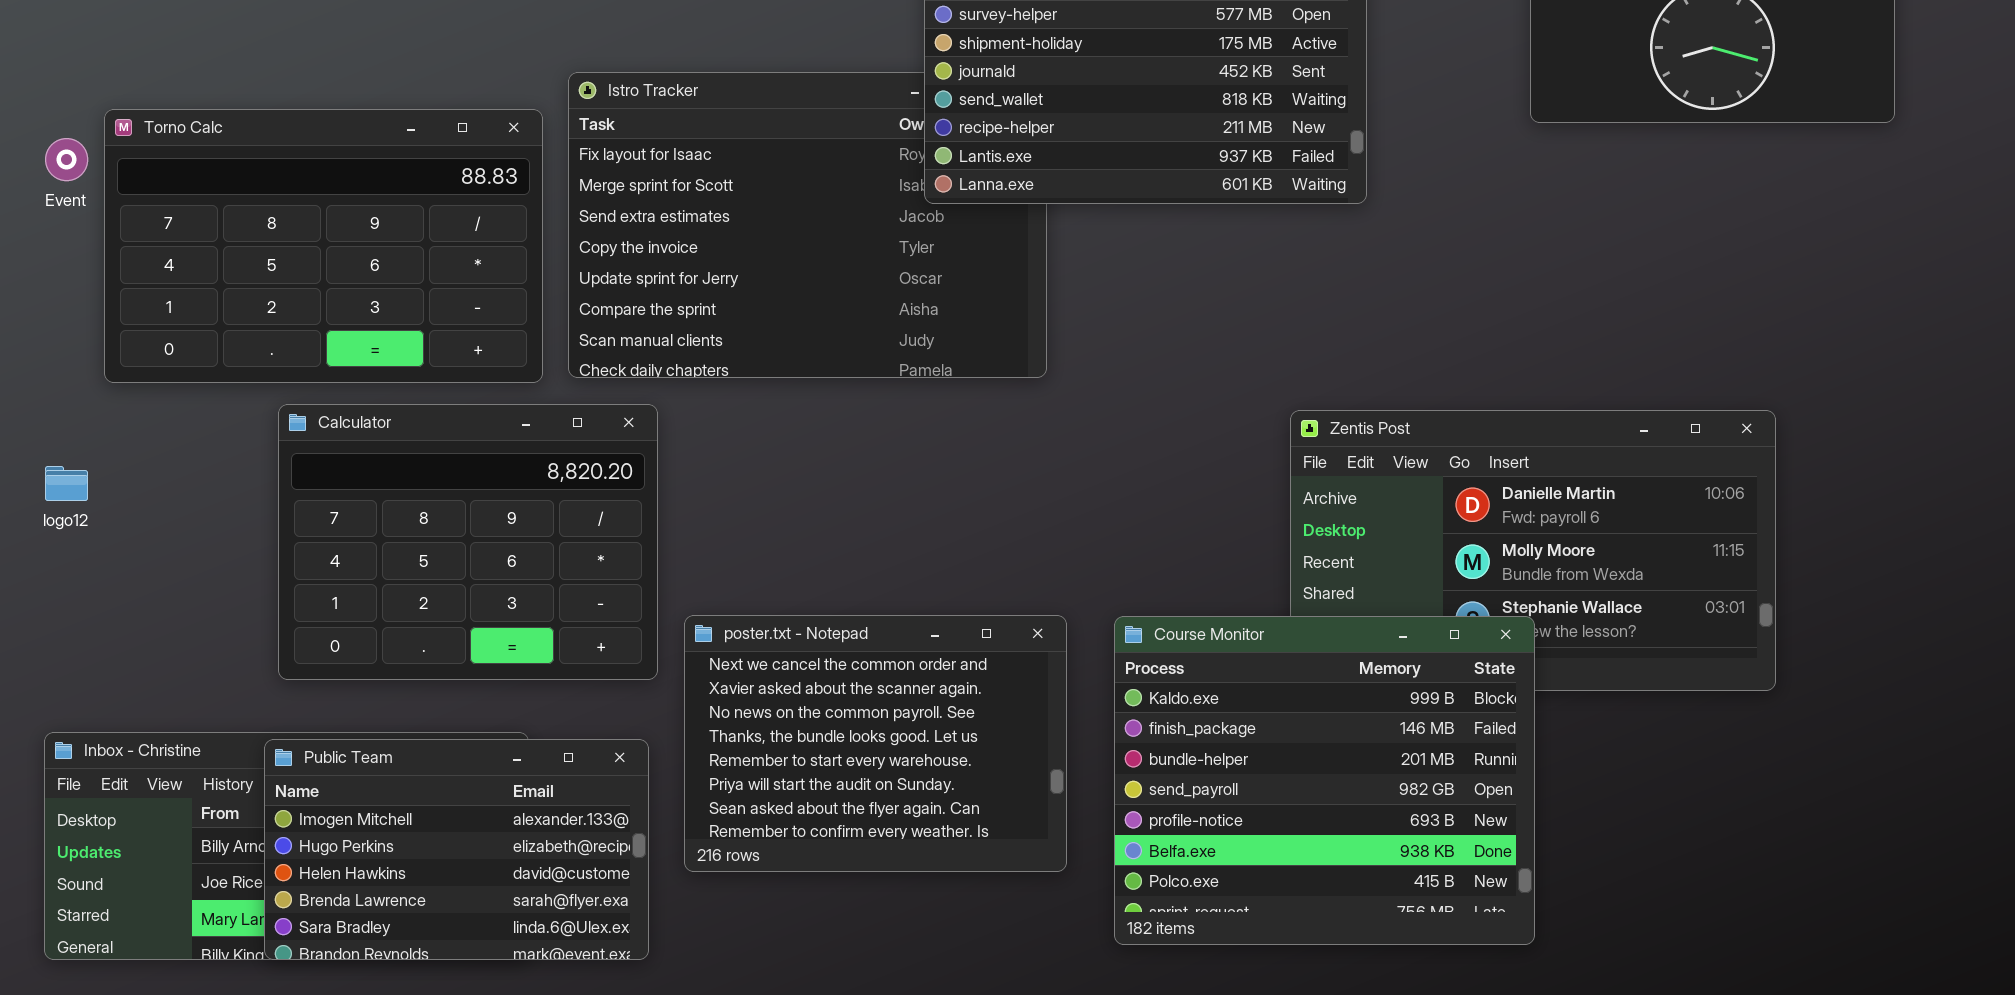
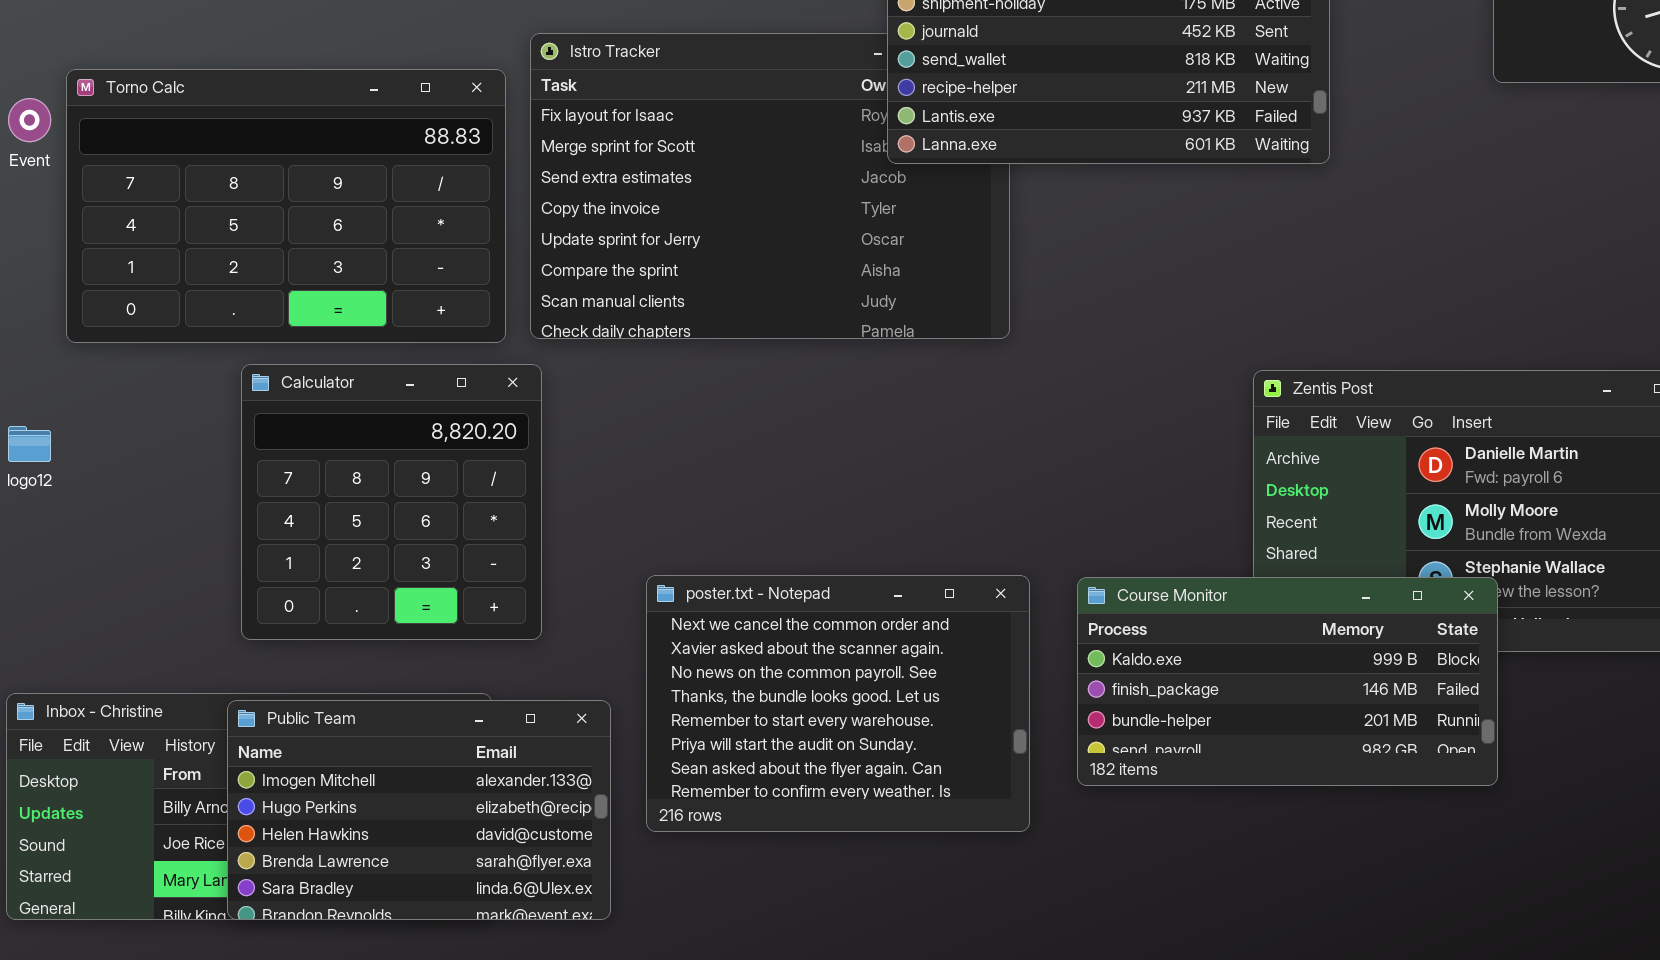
Calculator: [278,404,658,680] -> [241,364,542,640], resized
Course Monitor: [1114,616,1535,945] -> [1077,577,1498,786], resized

